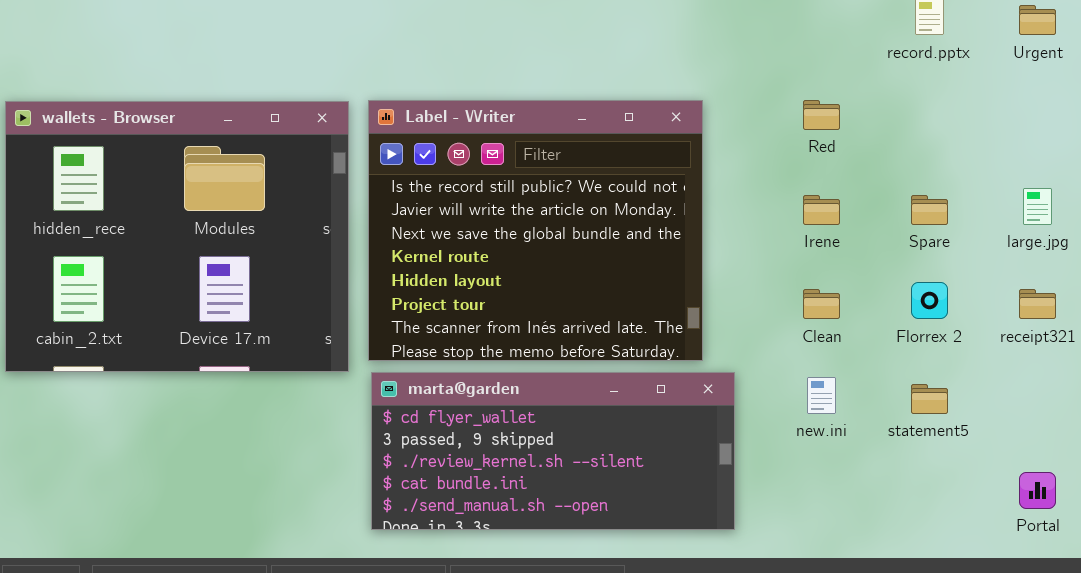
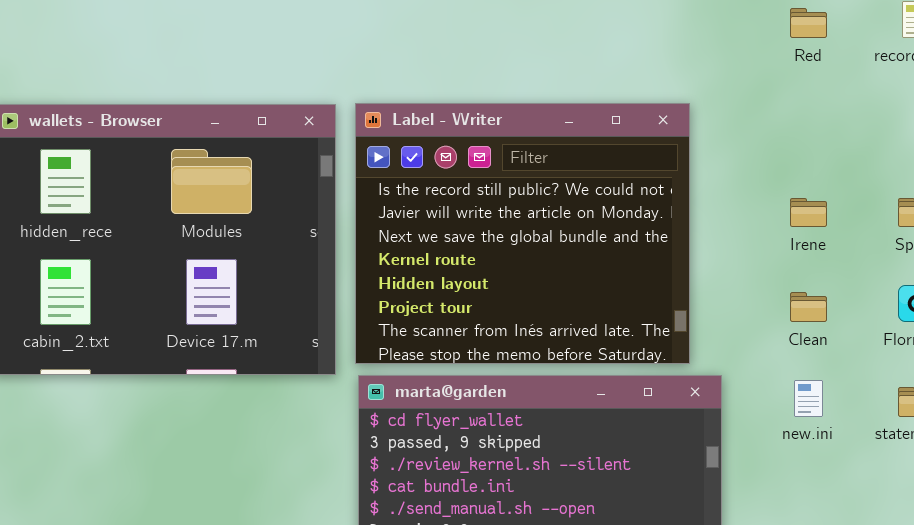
Red: [803,100,840,130] -> [790,8,827,38], moved

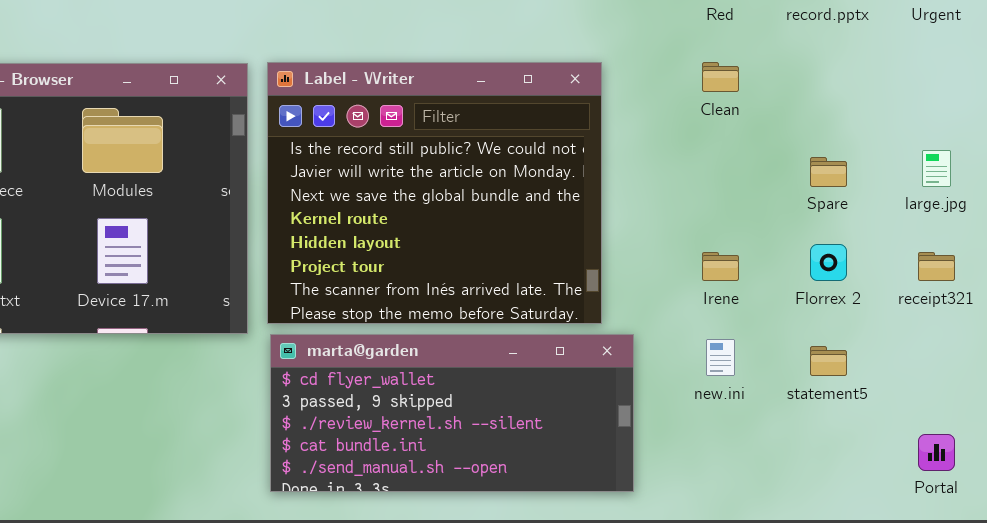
Irene: [790,198,827,227] -> [702,252,739,281], moved
Clean: [790,292,827,322] -> [702,62,739,92], moved

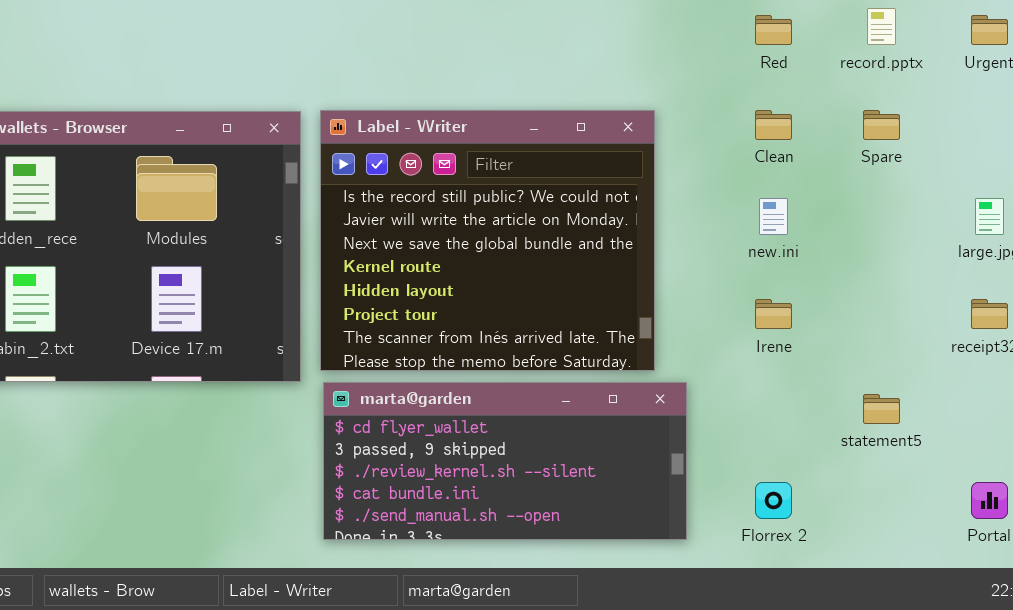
Spare: [810,157,847,187] -> [863,110,900,140], moved
Florrex 2: [810,244,847,281] -> [755,482,792,519], moved
new.ini: [706,339,735,376] -> [759,198,788,235], moved

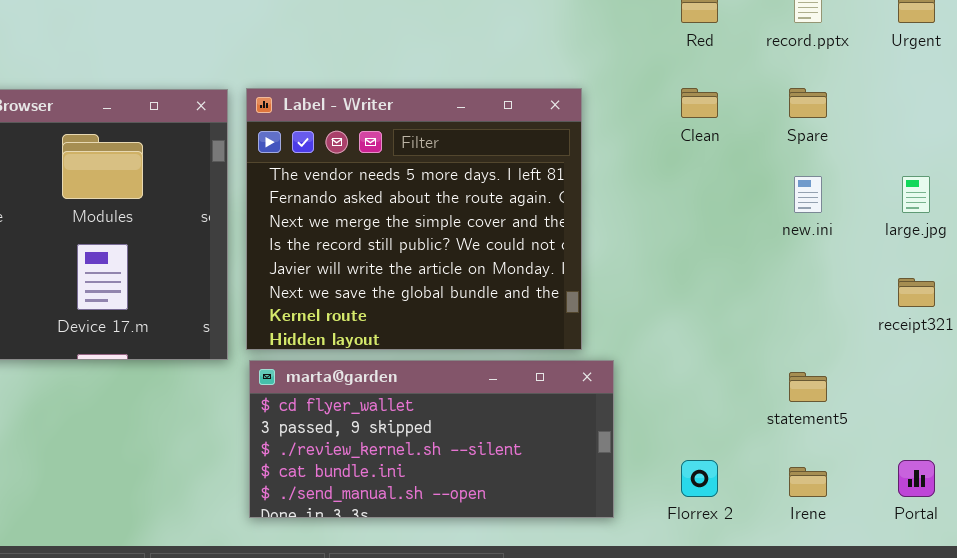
Label - Writer: [320,110,655,371] -> [246,88,582,350], scrolled up 3 rows
new.ini: [759,198,788,235] -> [794,176,822,213], moved
Irene: [755,299,792,329] -> [789,467,827,497], moved

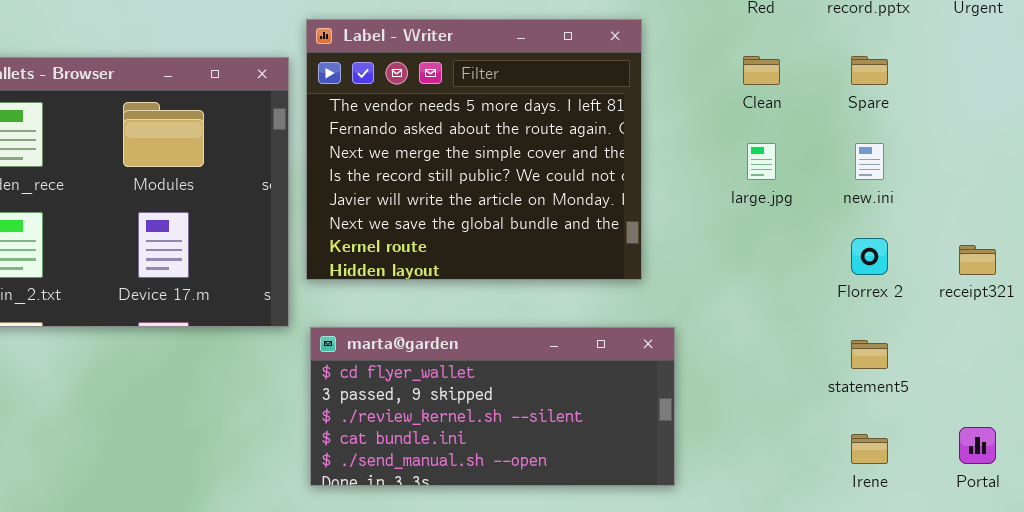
Label - Writer: [246,88,582,350] -> [306,19,642,280], moved
large.jpg: [902,176,930,213] -> [747,143,776,180], moved
Florrex 2: [681,460,718,497] -> [851,238,888,275], moved

